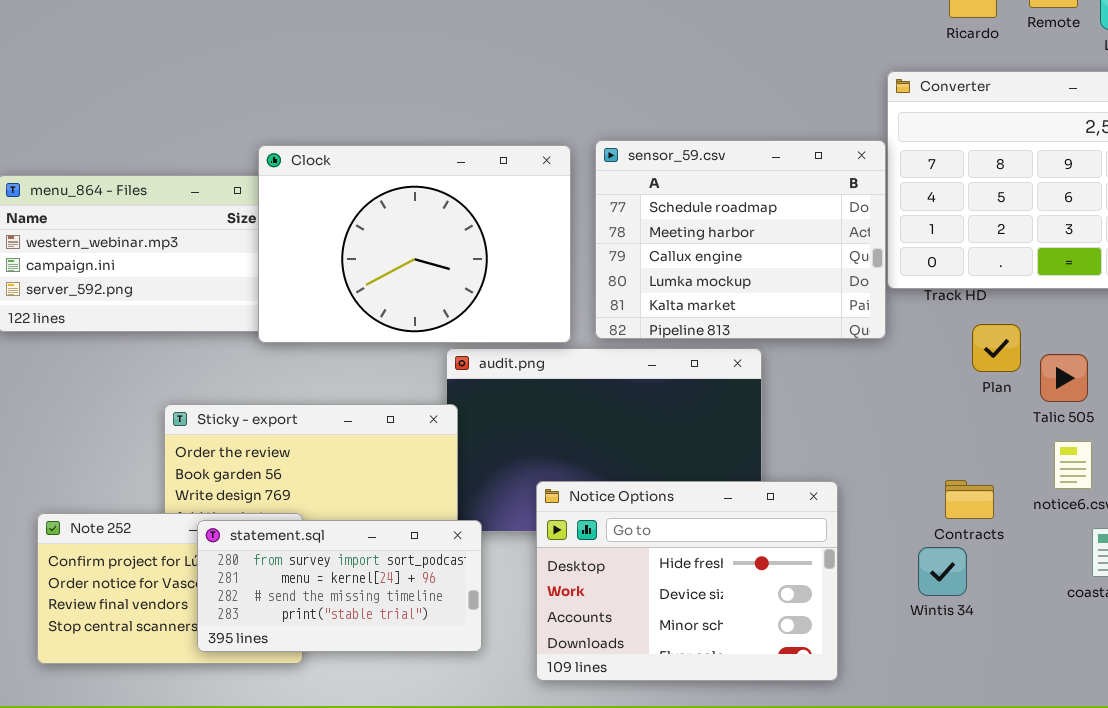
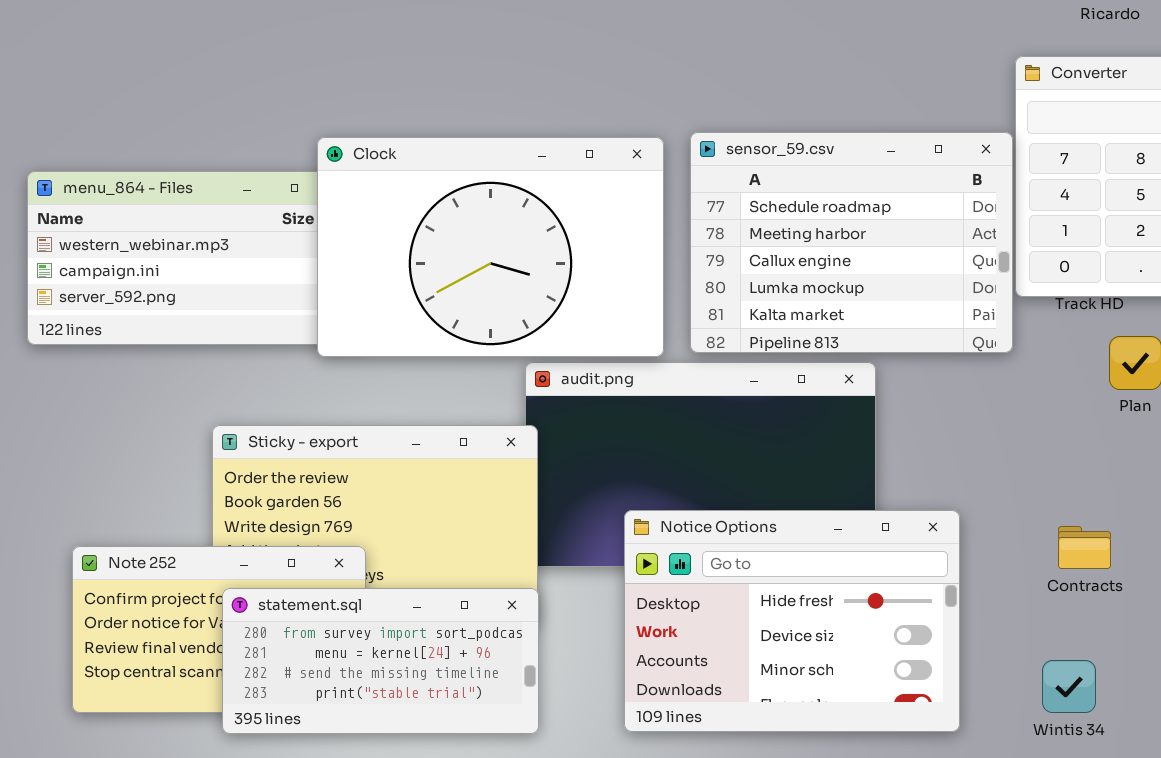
Contracts: [945,480,994,519] -> [1058,526,1111,569], moved
statement.sql: [197,520,482,652] -> [222,588,539,734], moved
Wintis 34: [918,547,967,596] -> [1042,660,1096,713], moved

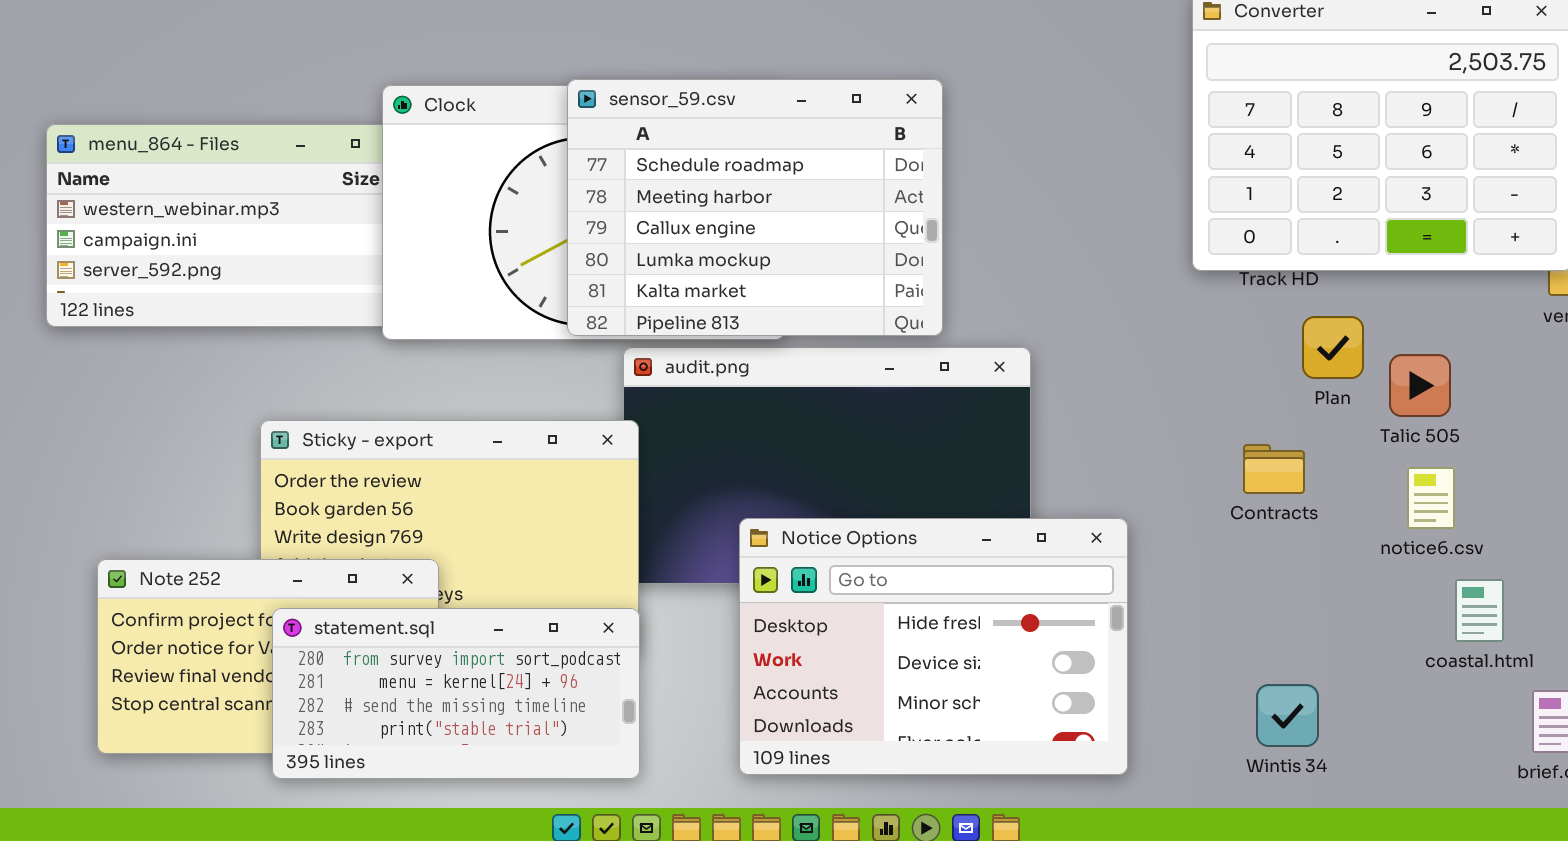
sensor_59.csv: [690,132,1013,353] -> [567,79,943,336], moved
Contracts: [1058,526,1111,569] -> [1243,444,1305,494], moved
Wintis 34: [1042,660,1096,713] -> [1256,684,1319,747], moved

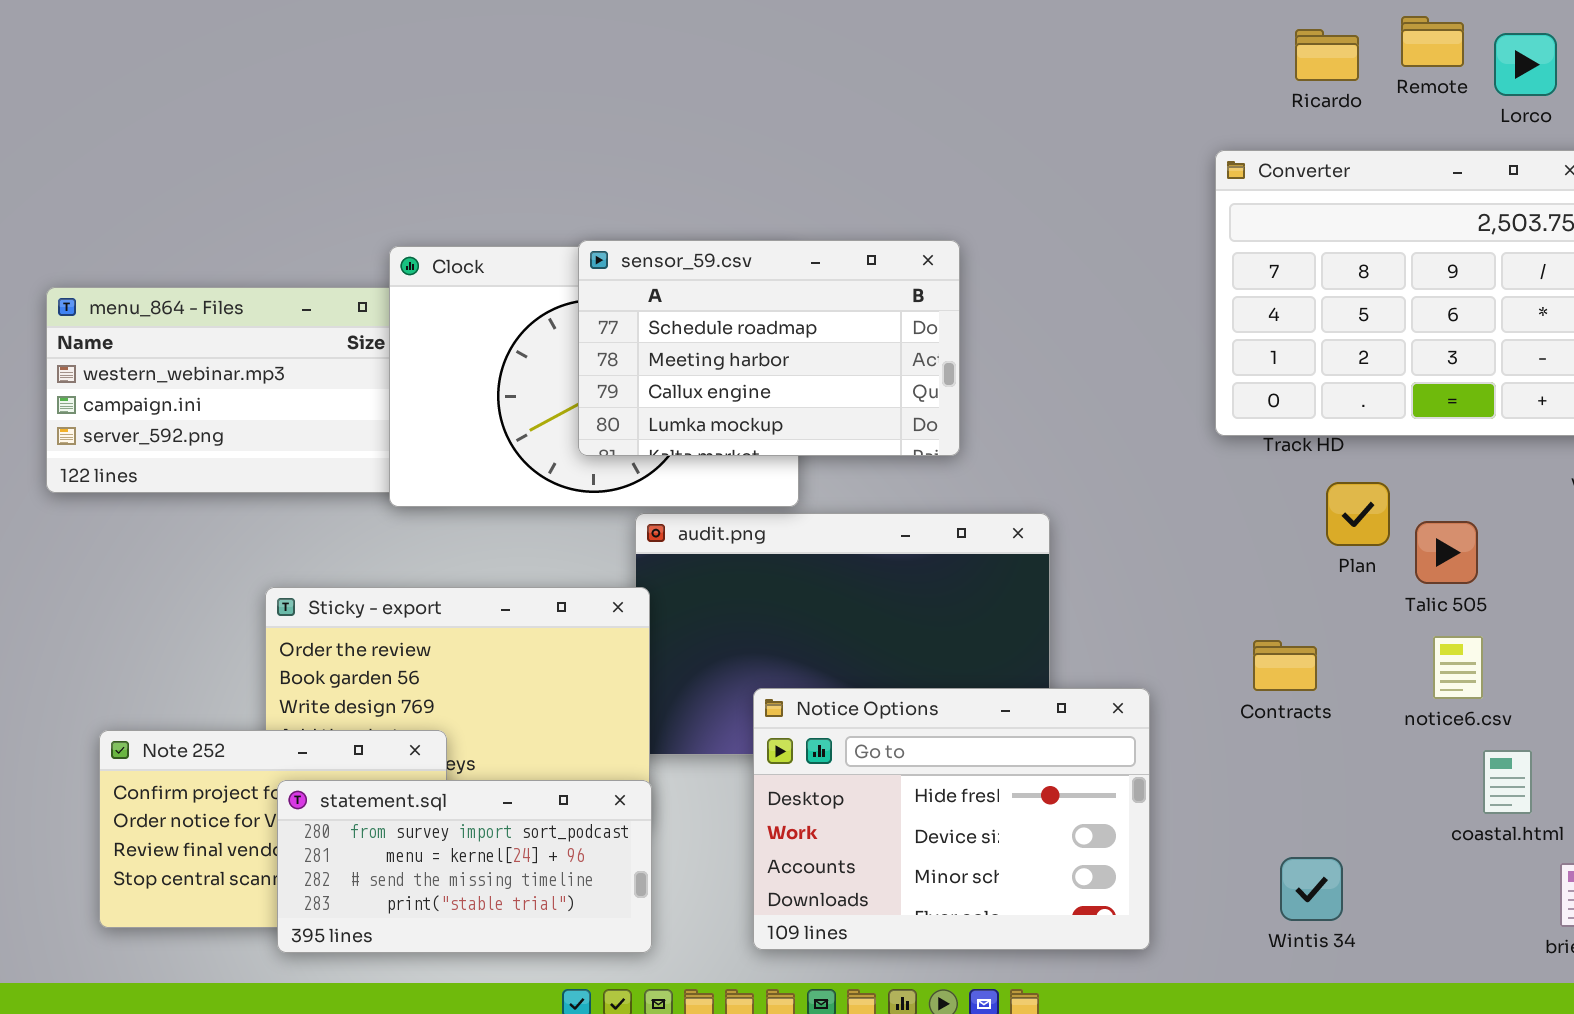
sensor_59.csv: [567,79,943,336] -> [578,240,960,456], resized
Contracts: [1243,444,1305,494] -> [1253,640,1317,691], moved

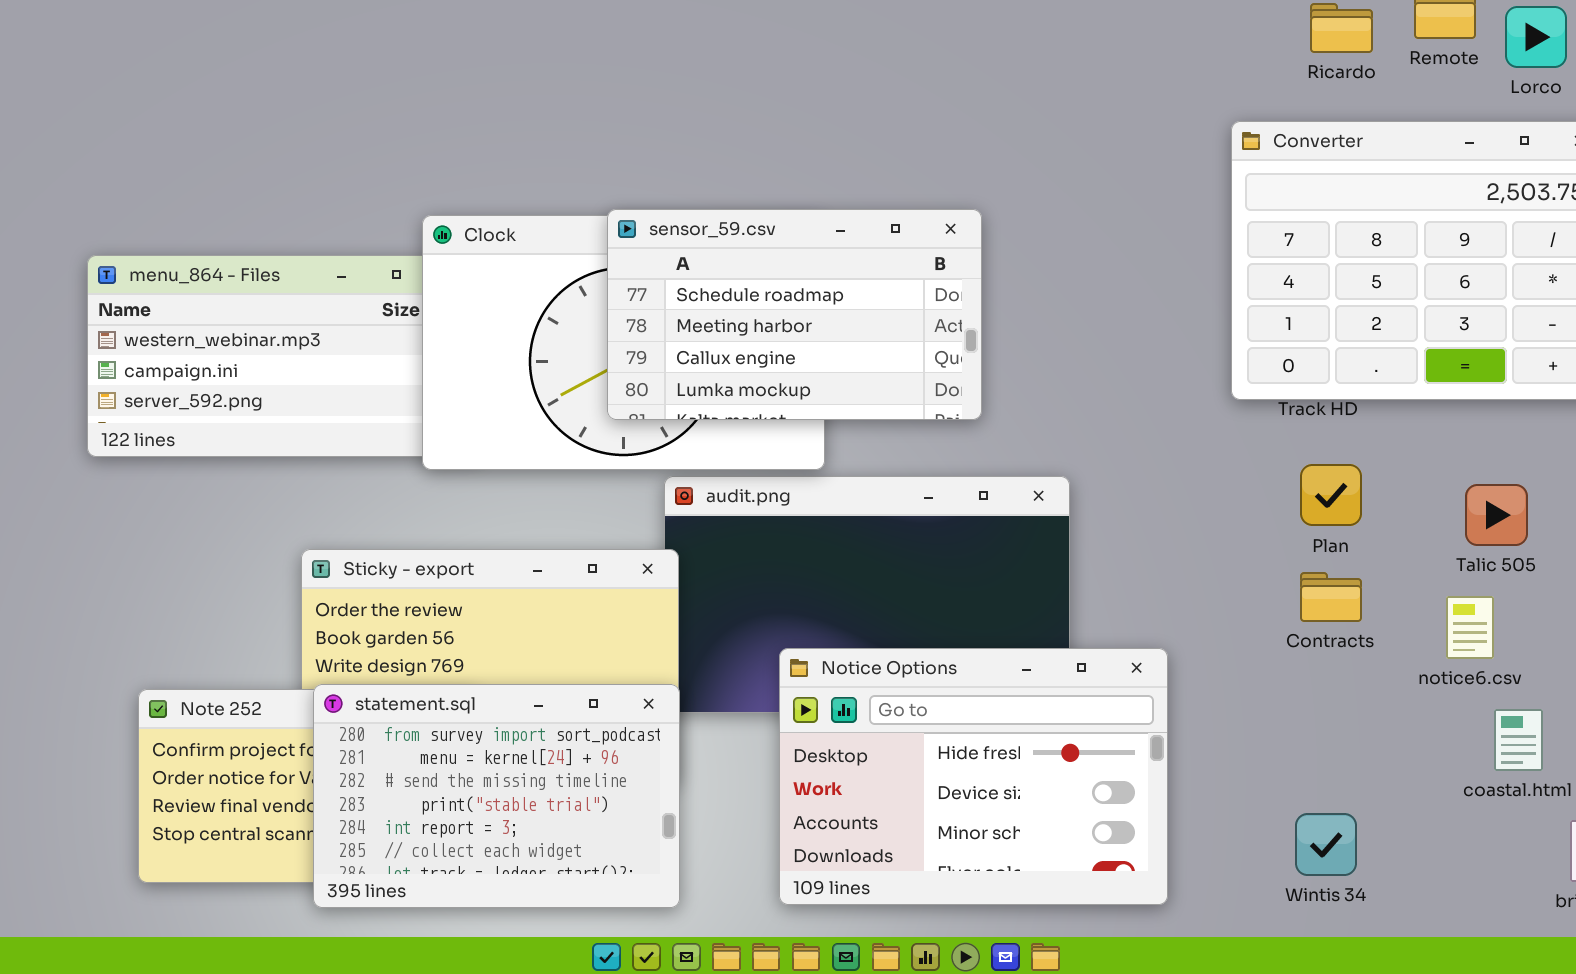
Plan: [1326,482,1390,546] -> [1300,464,1362,526], moved
Talic 505: [1415,521,1478,584] -> [1465,484,1528,546], moved
Contracts: [1253,640,1317,691] -> [1300,572,1362,622], moved
statement.sql: [277,780,652,953] -> [313,684,680,908], resized

